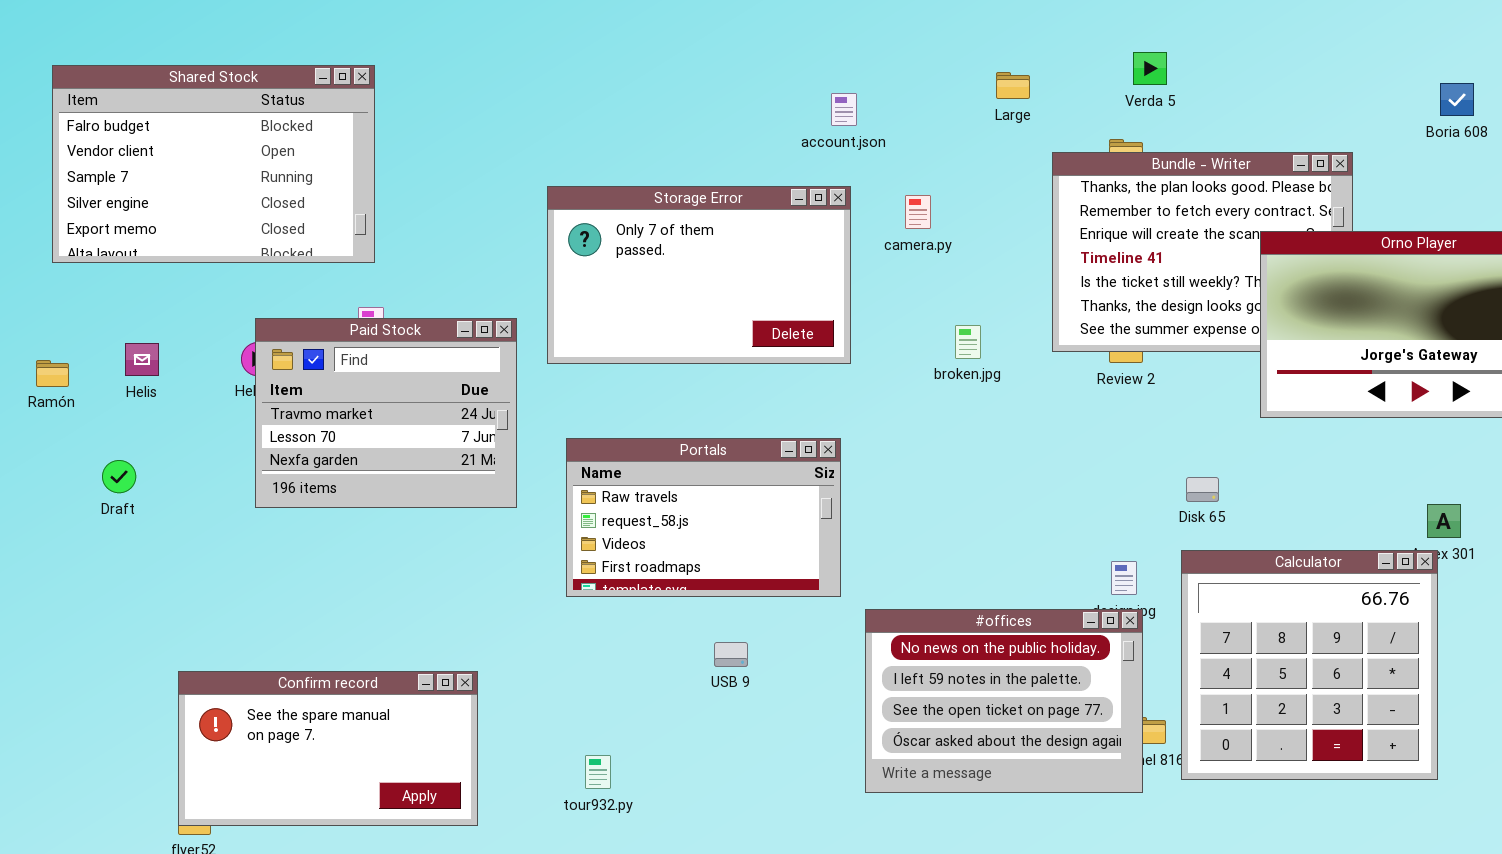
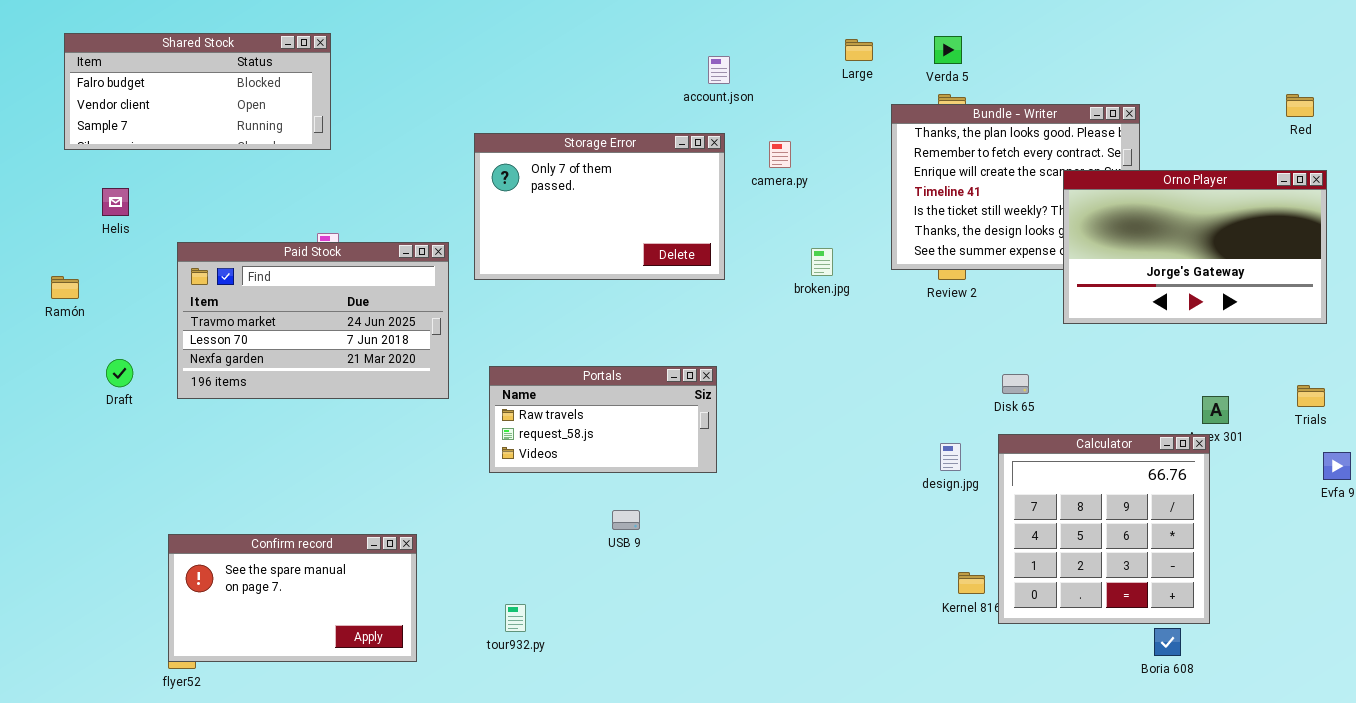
Verda 5: [1133,52,1167,85] -> [934,36,962,64], moved
Shared Stock: [52,65,375,263] -> [64,33,331,150], resized
Boria 608: [1440,83,1474,116] -> [1154,628,1181,656], moved
Paid Stock: [255,318,517,508] -> [177,242,449,399], resized
Helis: [125,343,159,376] -> [102,188,129,216], moved
Portals: [566,438,841,597] -> [489,366,717,473], resized
#offices: [865,609,1143,793] -> none, closed

